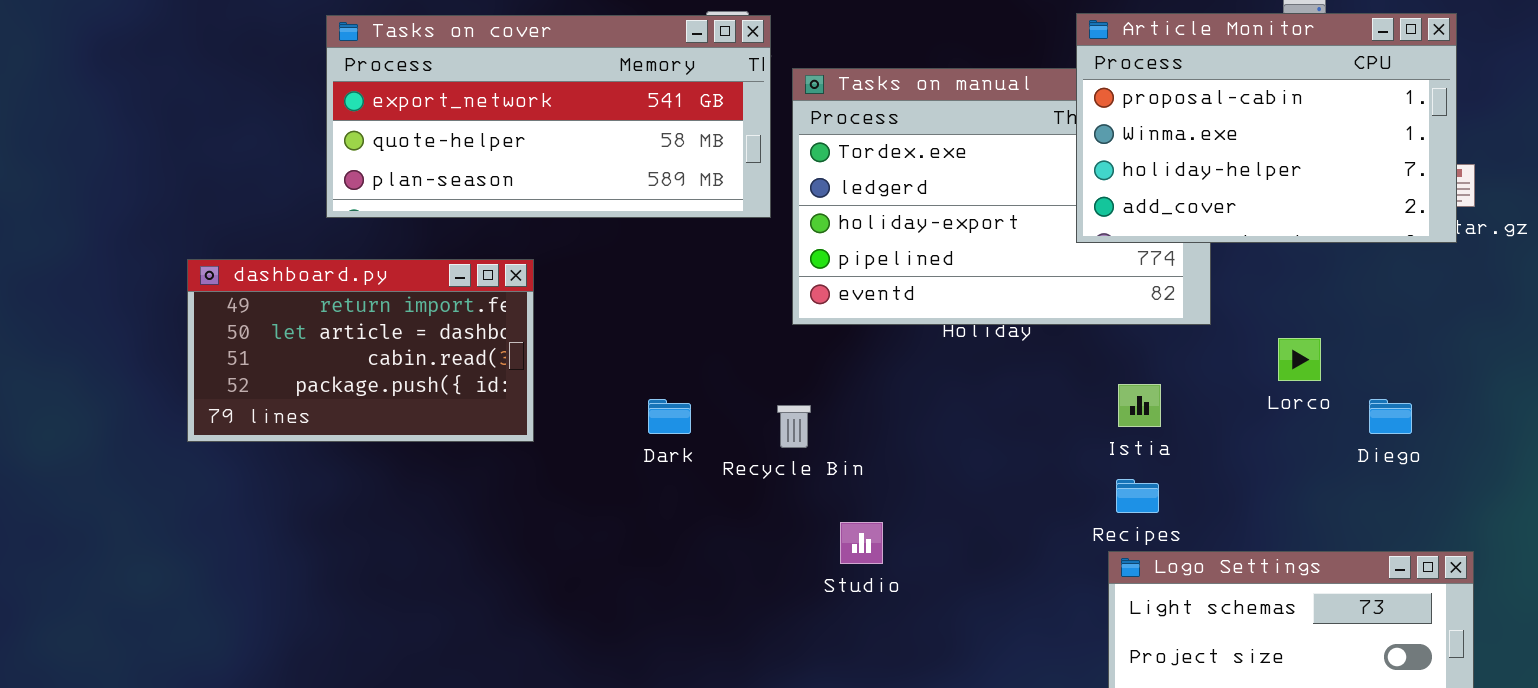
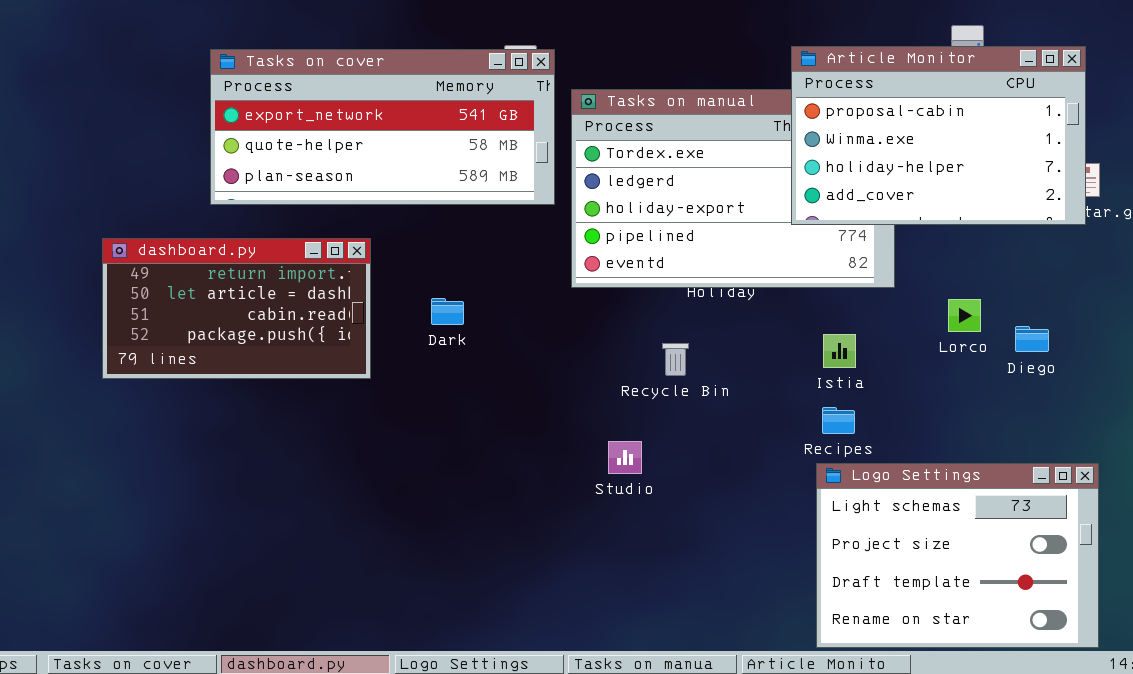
Dark: [648,399,691,434] -> [431,298,464,325], moved
Diego: [1369,399,1412,434] -> [1015,326,1049,352], moved
Recycle Bin: [777,405,811,448] -> [662,343,689,376], moved

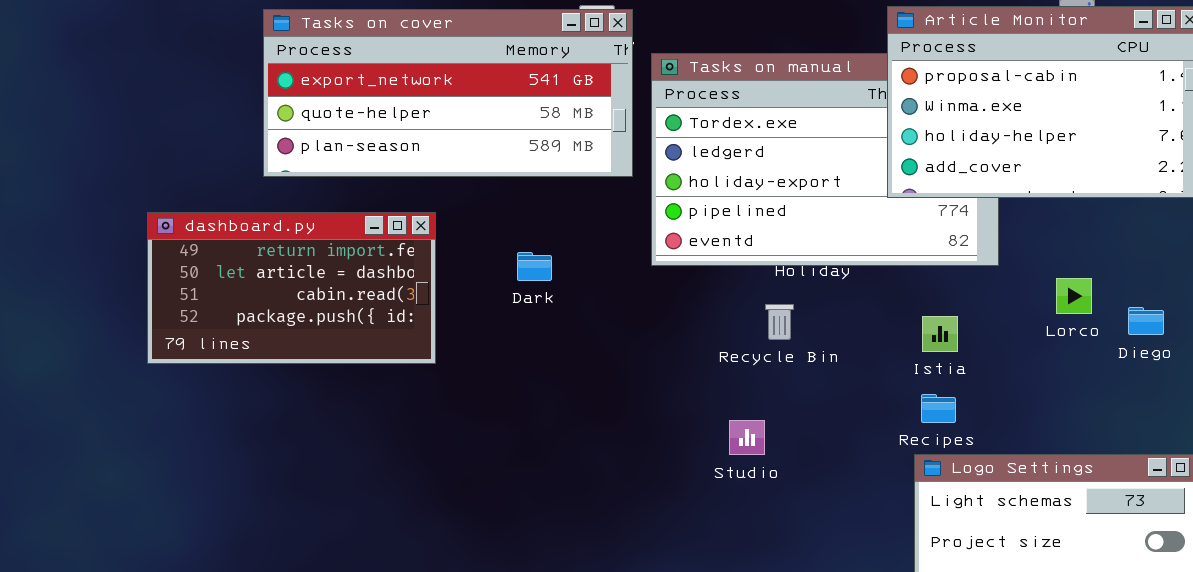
Dark: [431,298,464,325] -> [517,252,552,281], moved
Recycle Bin: [662,343,689,376] -> [765,304,794,340], moved
Studio: [608,441,642,474] -> [729,420,765,455], moved

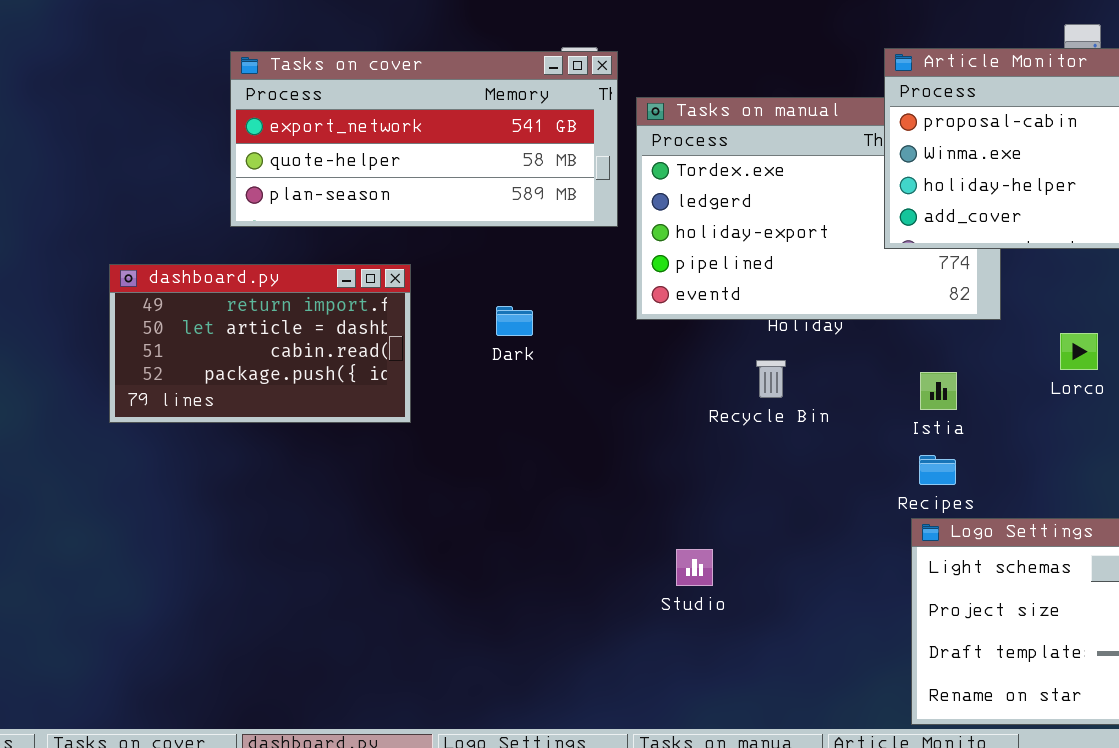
Studio: [729,420,765,455] -> [676,549,713,586], moved

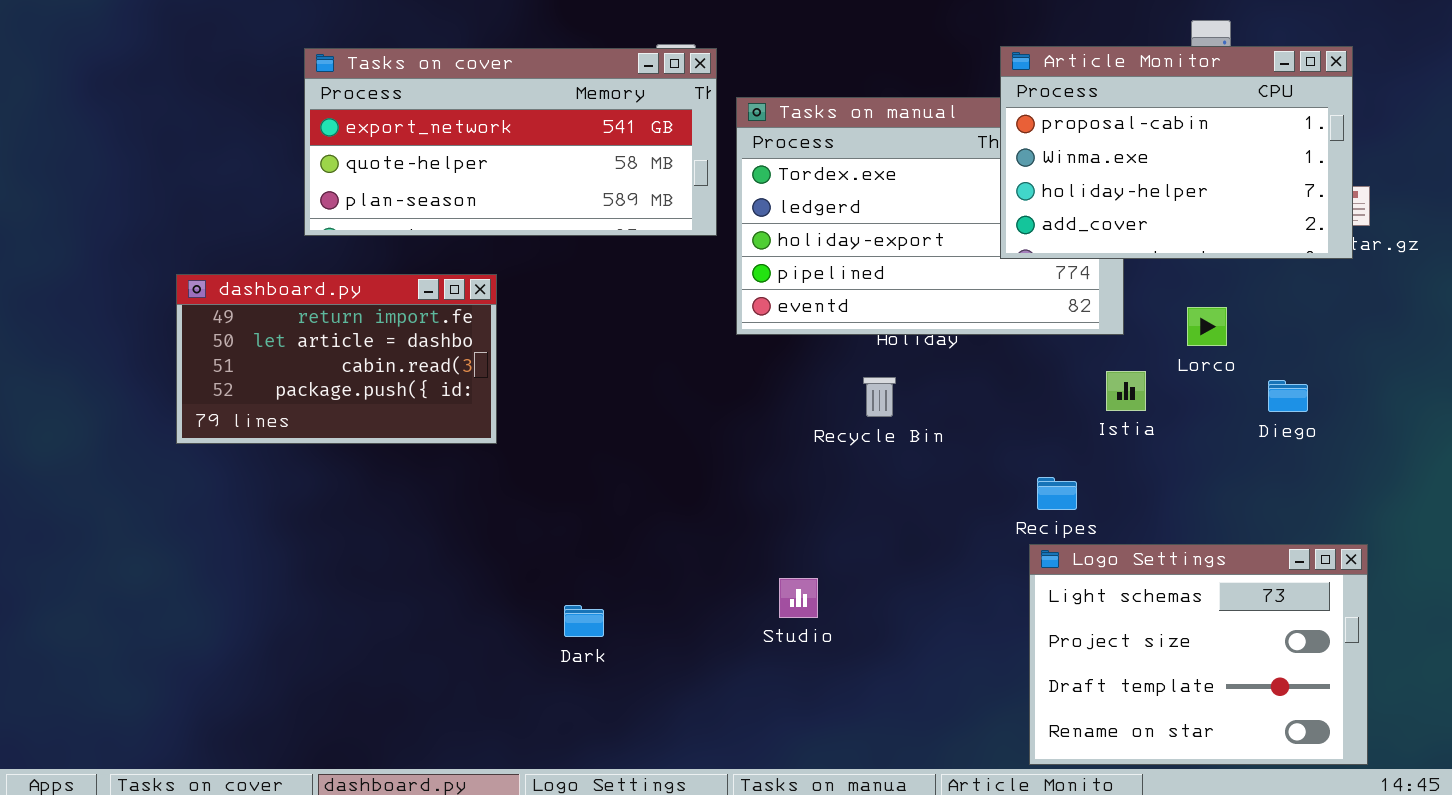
Dark: [496,306,533,336] -> [564,605,604,637], moved
Lorco: [1060,333,1098,370] -> [1187,307,1227,346], moved
Istia: [920,372,957,410] -> [1106,371,1146,411], moved

